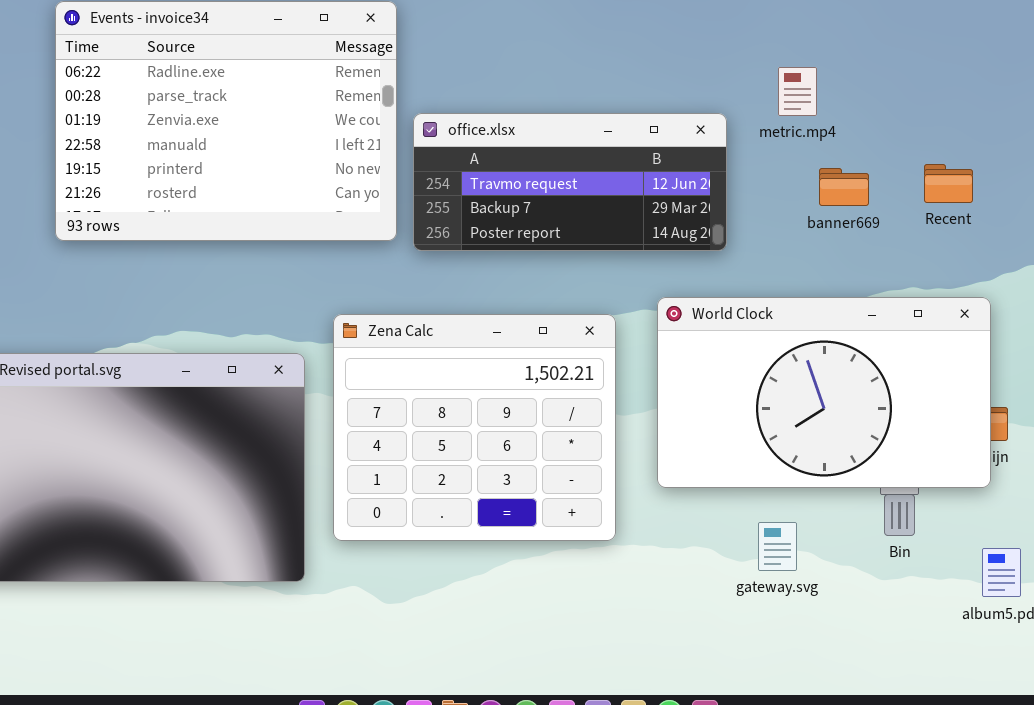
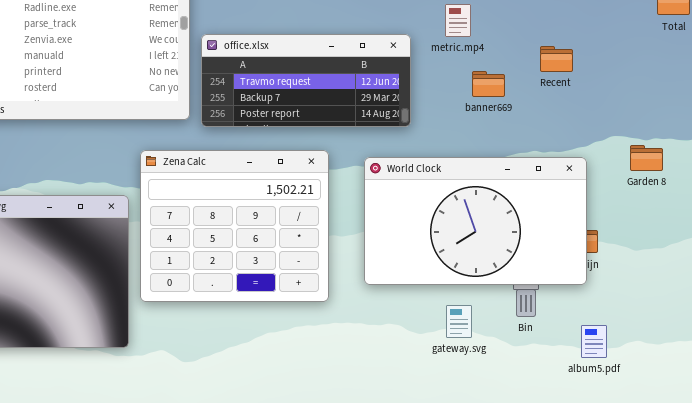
Recent: [924,164,973,203] -> [540,46,573,72], moved
Zena Calc: [333,314,616,541] -> [140,150,329,302], moved
gateway.svg: [758,522,797,571] -> [446,305,472,338], moved

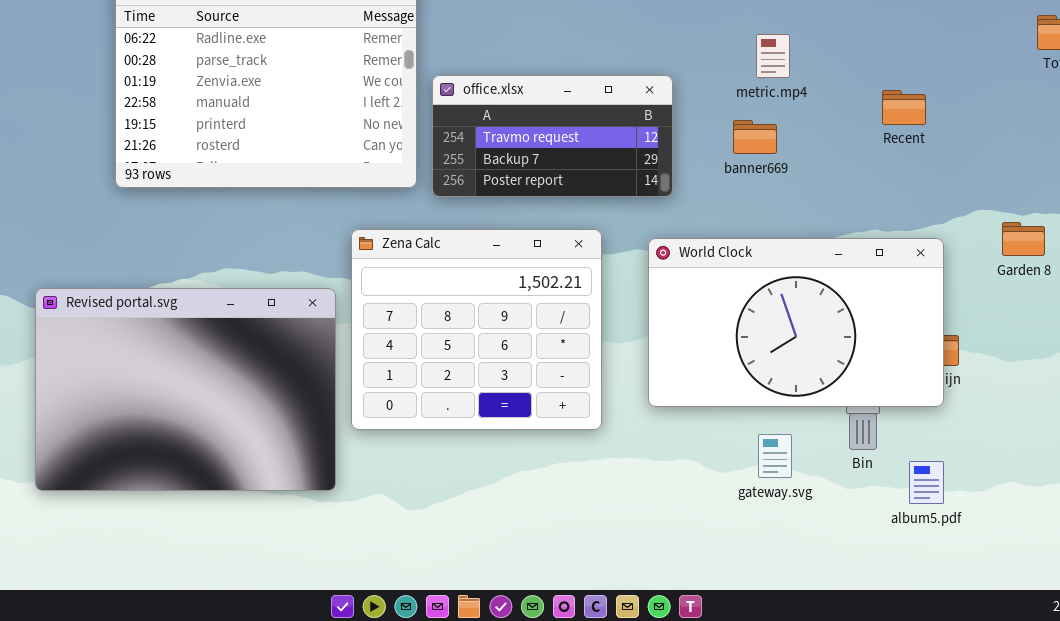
office.xlsx: [201,34,411,127] -> [432,75,673,197], resized
banner669: [472,71,505,97] -> [733,120,777,154], moved
album5.pdf: [581,325,607,358] -> [909,461,944,504], moved

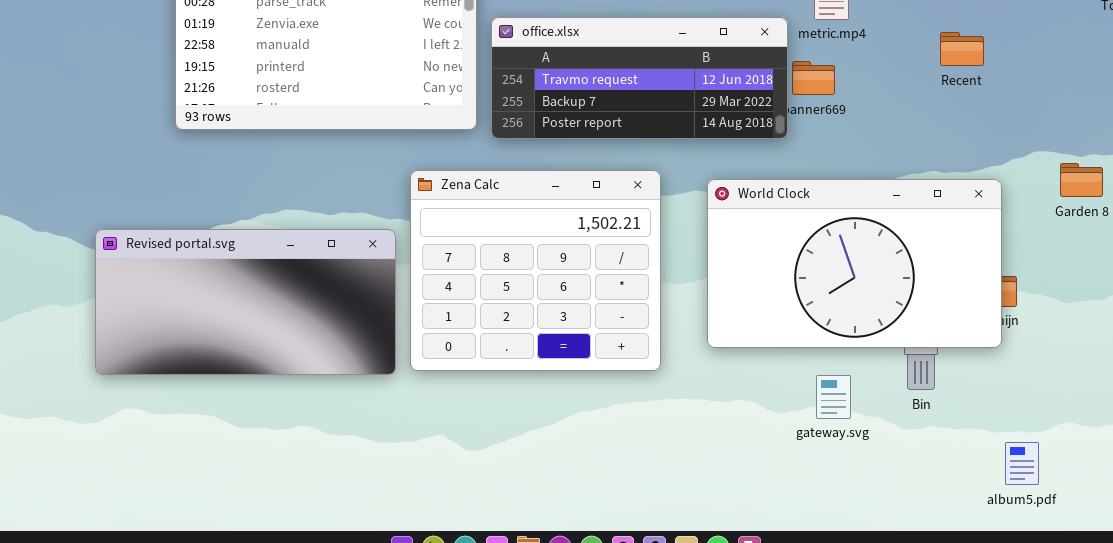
office.xlsx: [432,75,673,197] -> [491,17,788,139], resized
Revised portal.svg: [35,288,336,491] -> [95,229,396,375], resized
album5.pdf: [909,461,944,504] -> [1005,442,1039,485], moved

